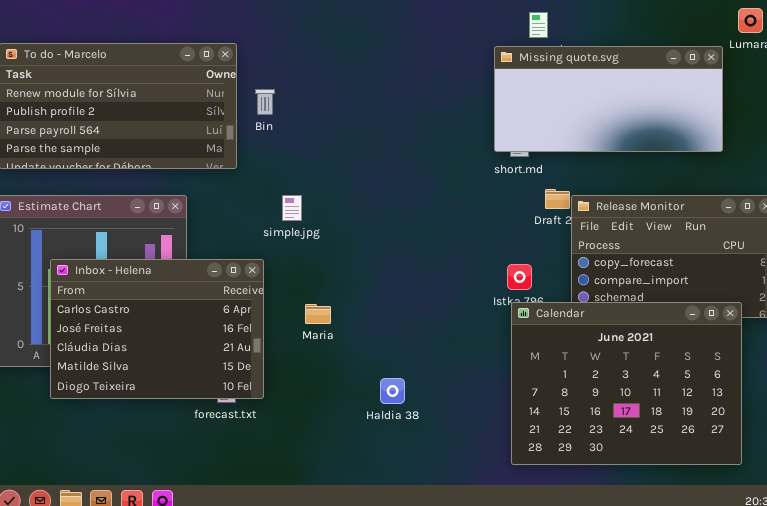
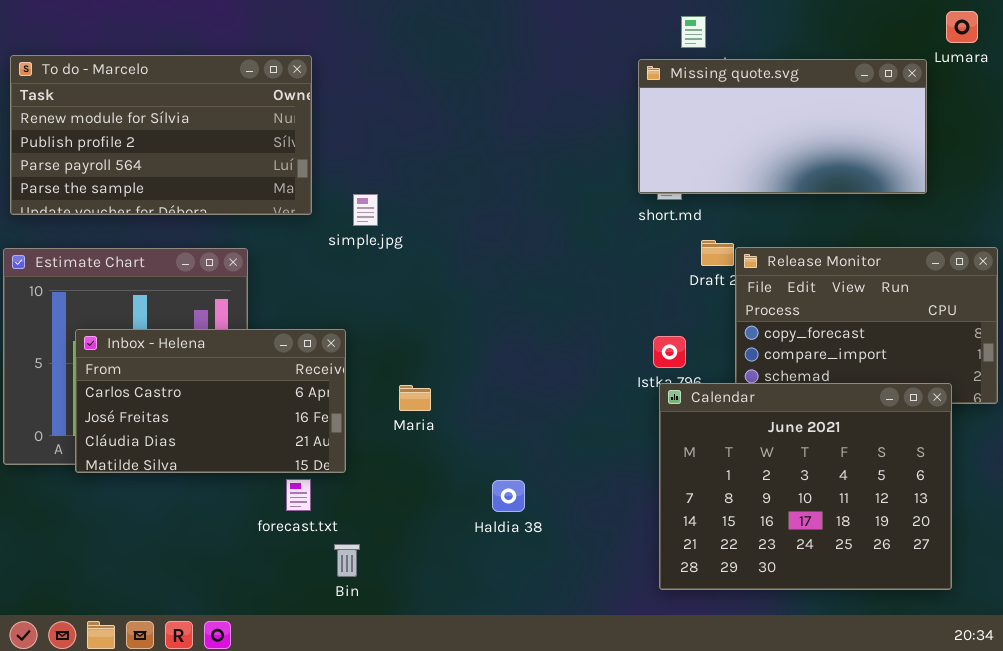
Bin: [255,89,275,115] -> [334,544,360,577], moved
simple.jpg: [282,195,302,221] -> [353,194,378,226], moved
Inbox - Helena: [50,259,264,399] -> [75,329,346,473], resized

